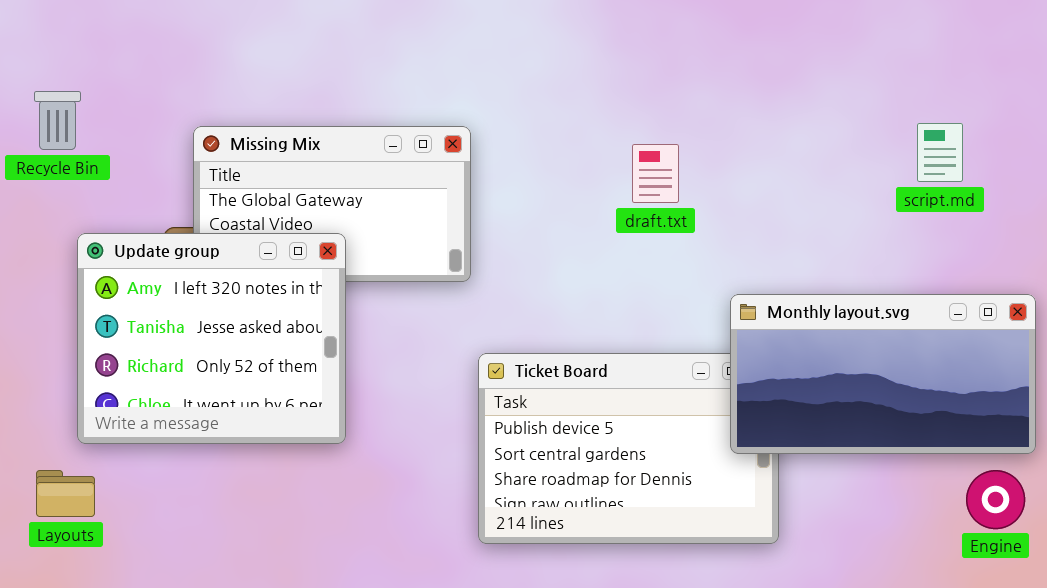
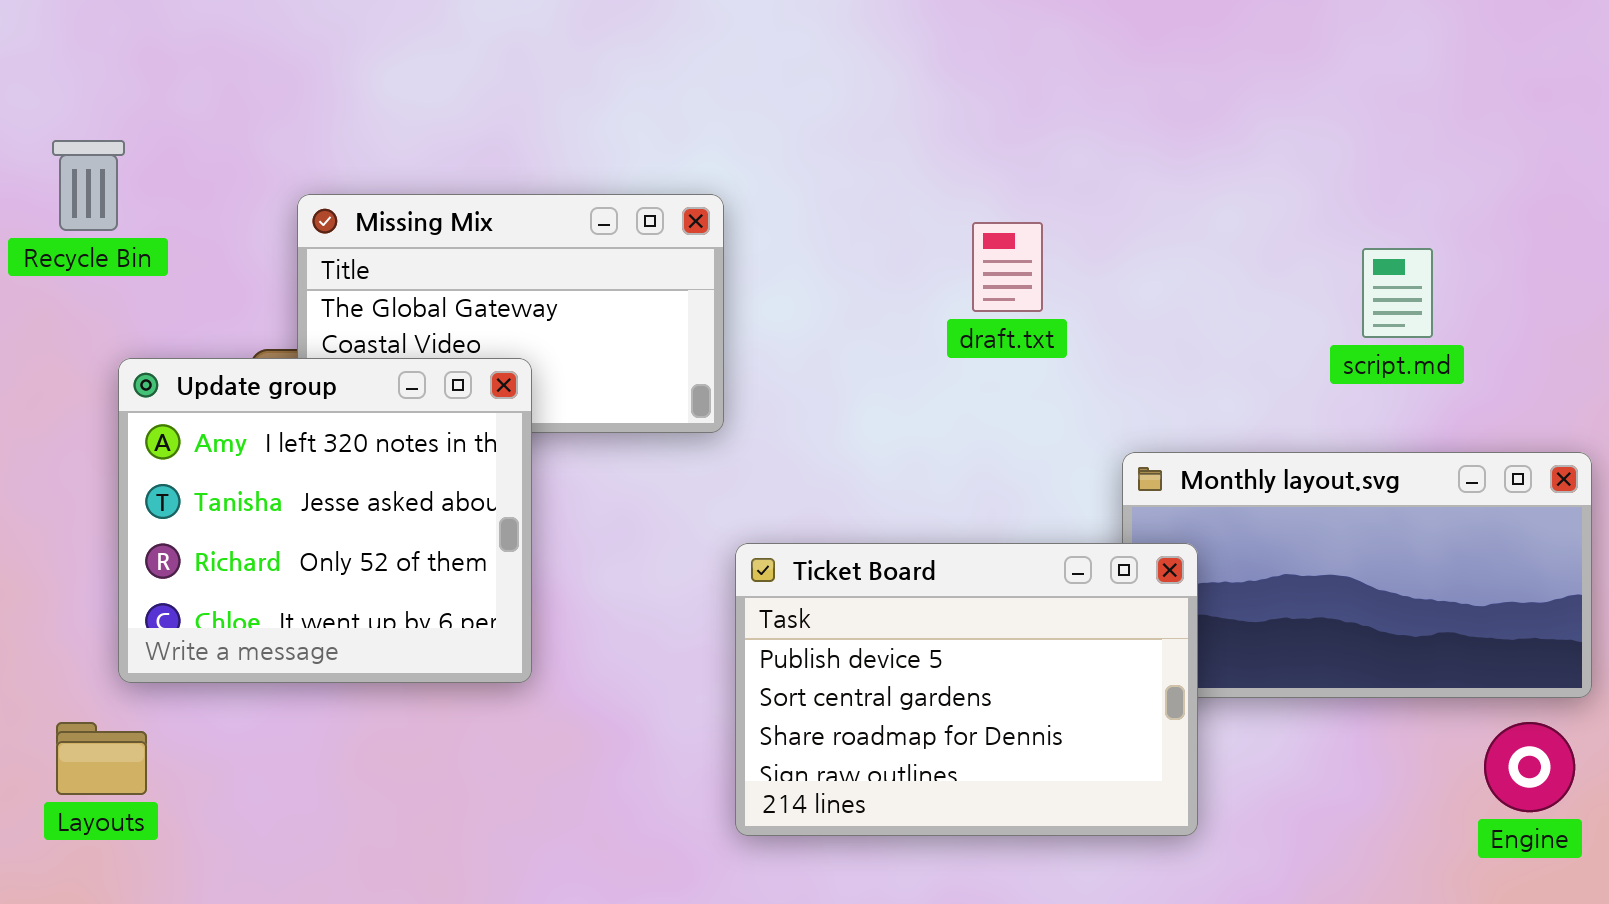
script.md: [917,123,963,182] -> [1362,248,1433,338], moved
Ticket Board: [478,353,779,544] -> [735,543,1198,836], raised

